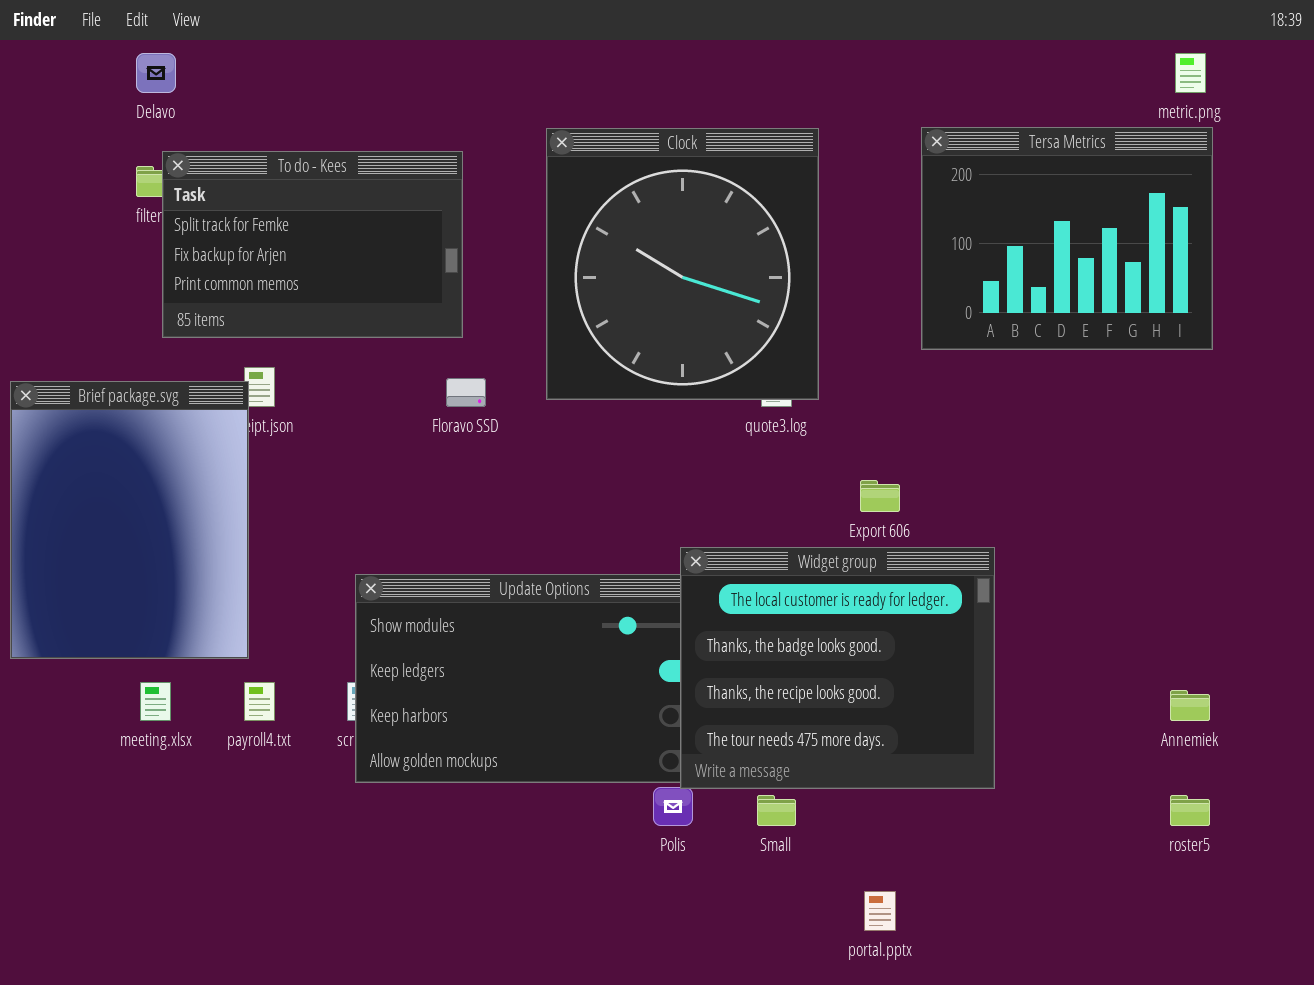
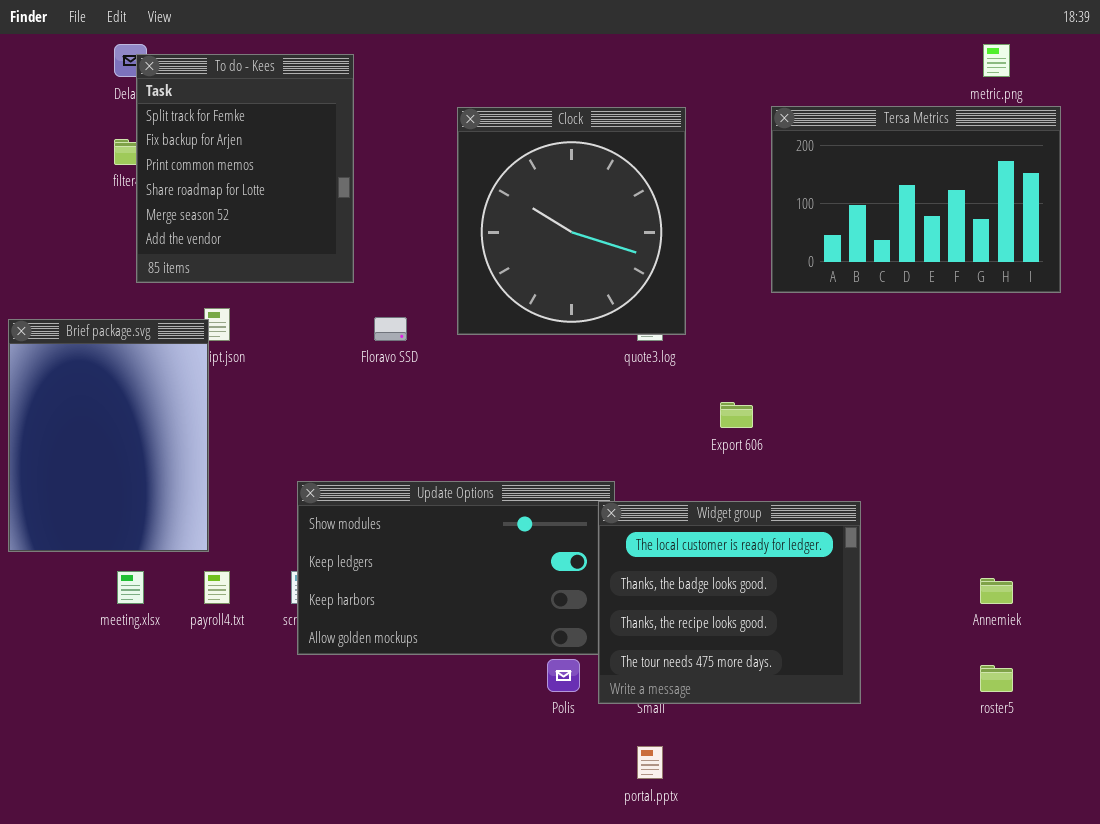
Tersa Metrics: [921,127,1213,350] -> [771,106,1061,293], resized
To do - Kees: [162,151,463,338] -> [136,54,354,283], resized
Widget group: [680,547,995,789] -> [598,501,861,704], moved
portal.pptx: [864,891,896,931] -> [637,746,663,779], moved

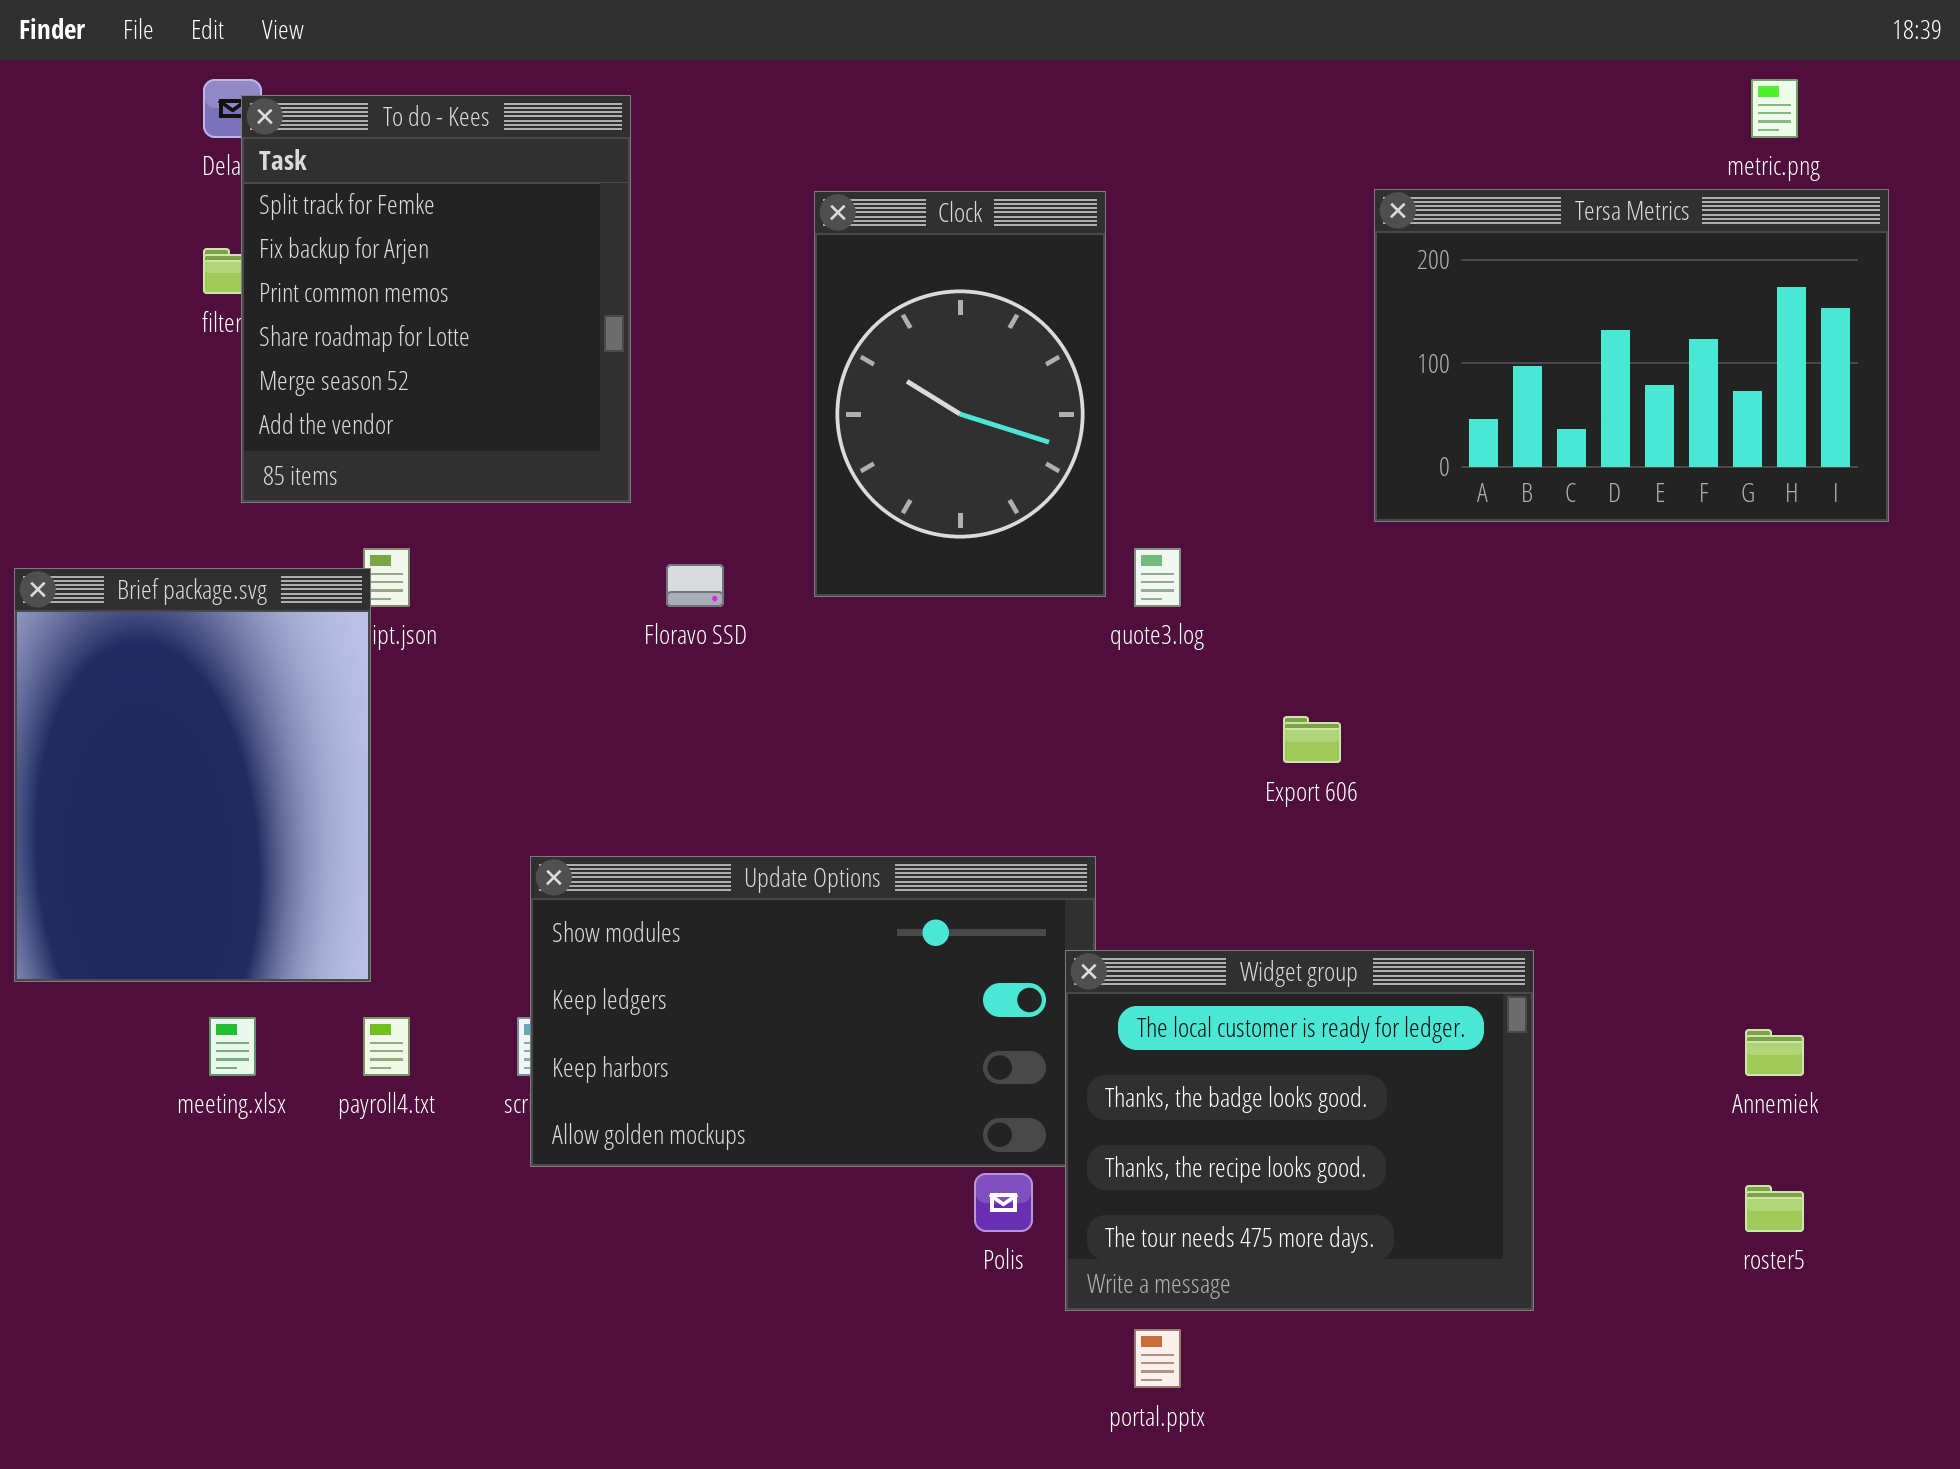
Clock: [457,107,686,335] -> [814,191,1106,597], resized
Widget group: [598,501,861,704] -> [1065,950,1534,1311], moved

